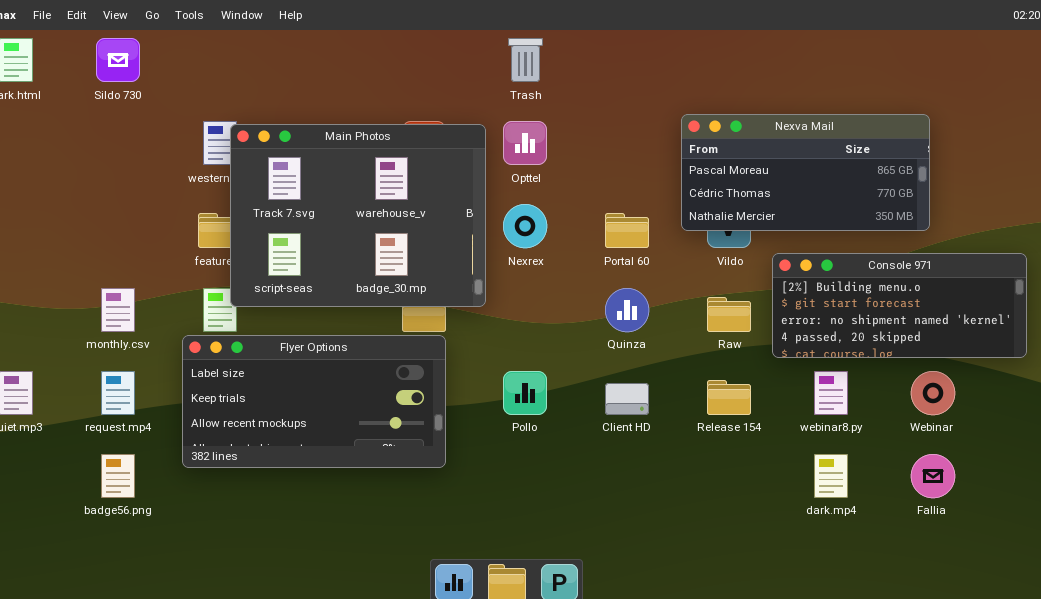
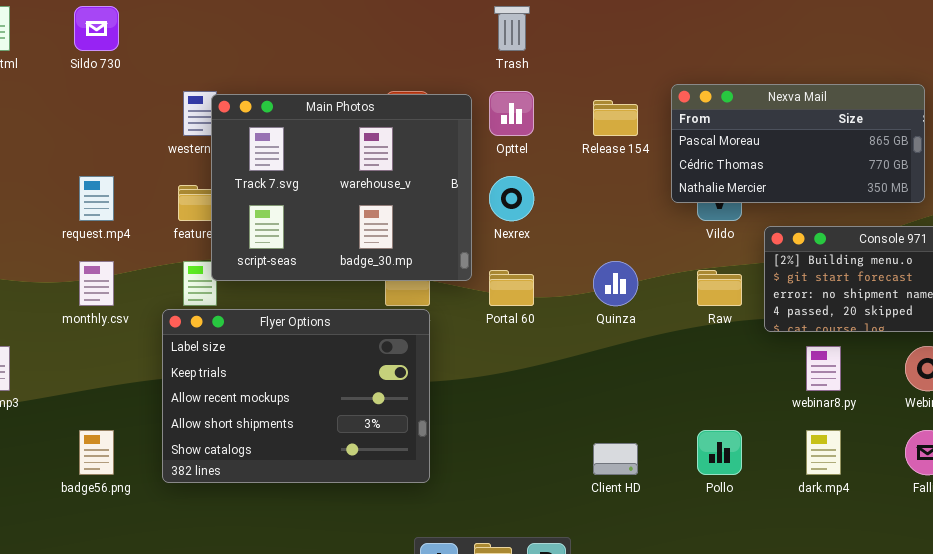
Portal 60: [605,213,649,248] -> [489,270,534,306], moved
Flyer Options: [182,335,446,468] -> [162,309,430,483], resized
request.mp4: [101,371,135,415] -> [79,176,114,221], moved
Pollo: [503,371,547,415] -> [697,430,742,475], moved
Release 154: [707,380,751,415] -> [593,100,638,136], moved
Client HD: [605,383,649,415] -> [593,443,638,475], moved

